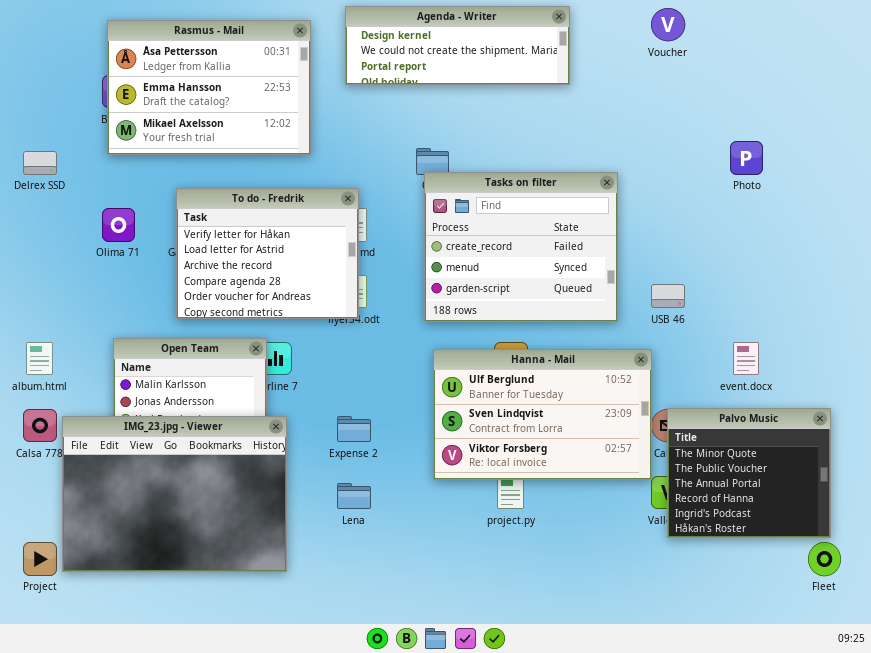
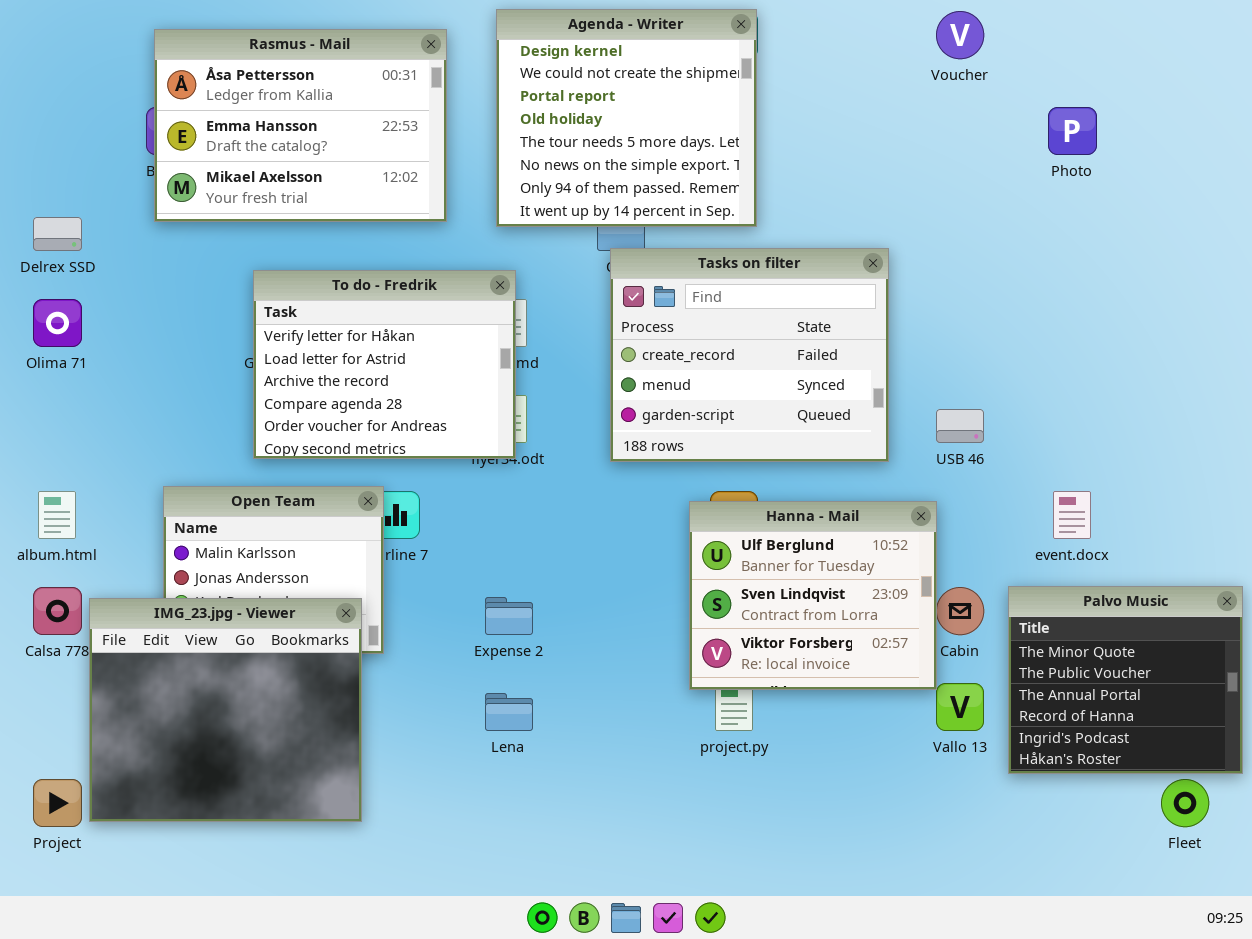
Agenda - Writer: [345,6,570,85] -> [496,9,757,227], resized
Photo: [730,141,763,175] -> [1048,107,1097,155], moved
Olima 71: [102,208,135,242] -> [33,299,82,347], moved
Hanna - Mail: [433,349,652,480] -> [689,501,937,690], resized
Palvo Music: [667,408,831,538] -> [1008,586,1243,774], moved
IMG_23.jpg - Viewer: [62,416,287,572] -> [89,598,362,822], resized

